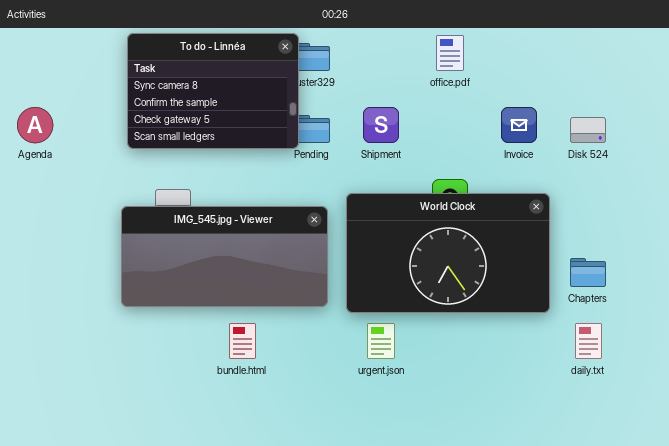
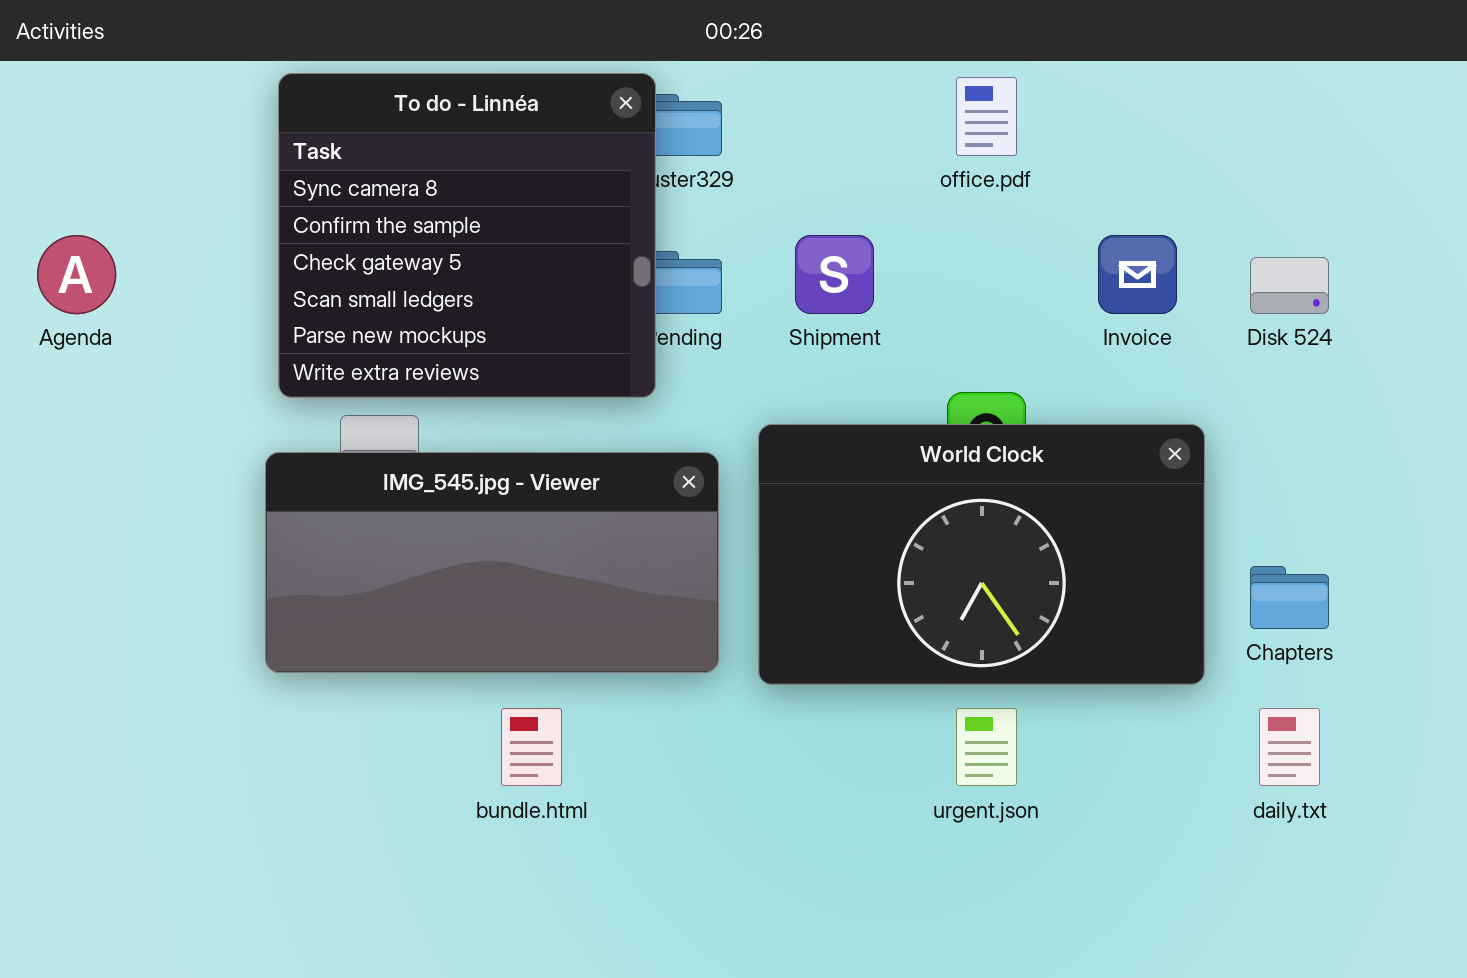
To do - Linnéa: [127,33,299,149] -> [278,73,656,398], resized
urgent.json: [367,323,395,359] -> [956,708,1017,786], moved

